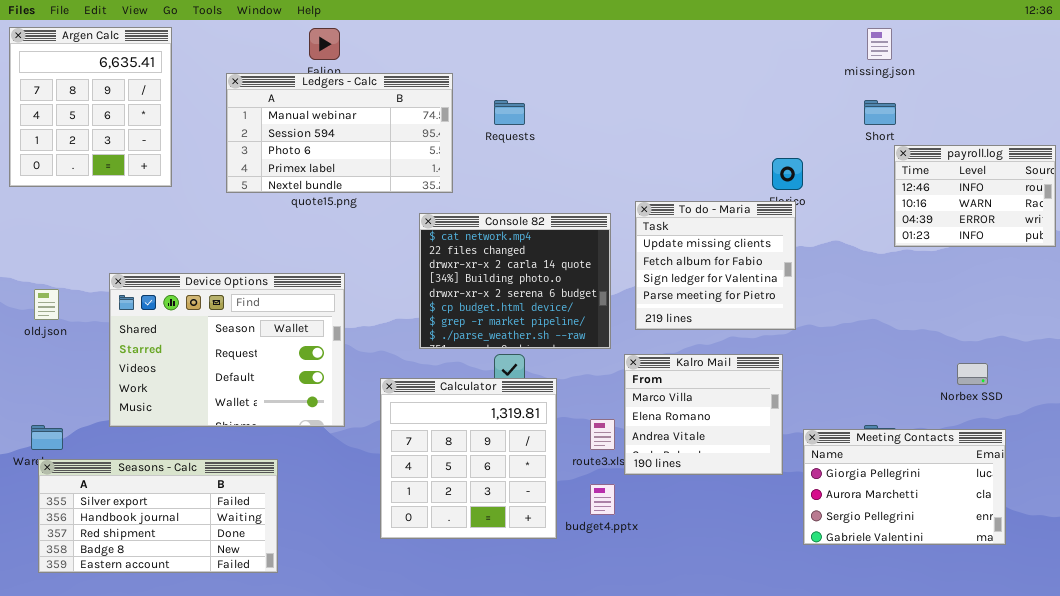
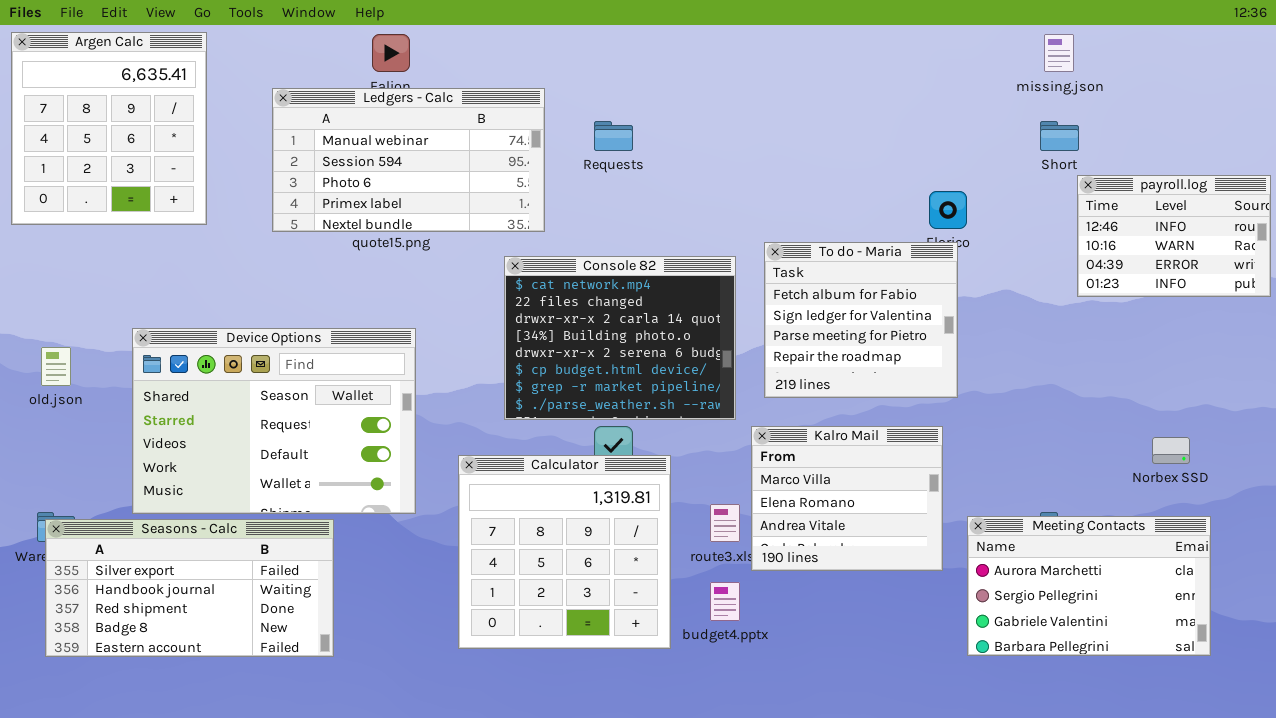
To do - Maria: [635,201,796,330] -> [764,242,958,398], scrolled down 1 row
Meeting Contacts: [803,429,1006,545] -> [967,516,1211,656], scrolled down 1 row
Seasons - Calc: [38,459,278,573] -> [45,519,334,657], moved

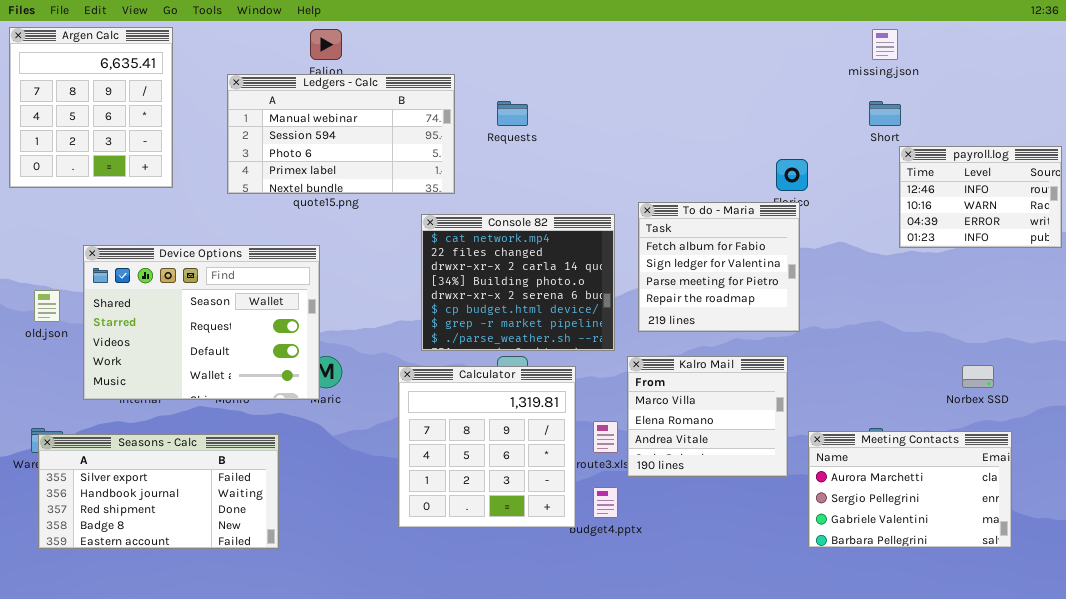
Device Options: [132,328,416,514] -> [83,245,320,400], moved
Calculator: [458,455,671,649] -> [398,366,576,528], moved

